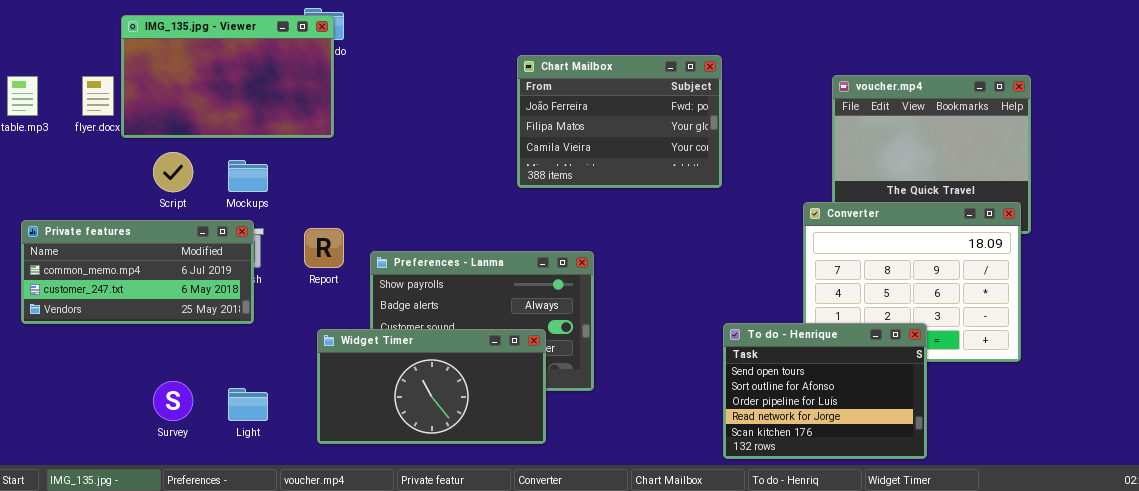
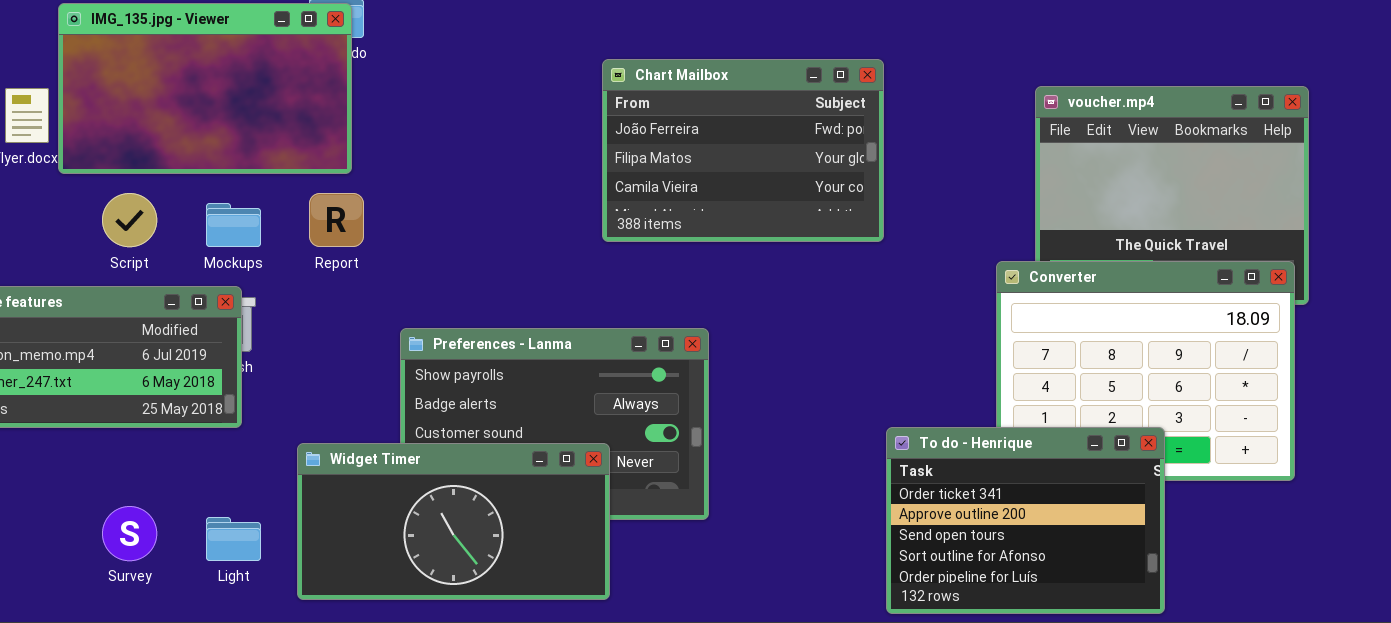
Report: [304,228,344,268] -> [309,193,364,247], moved
To do - Henrique: [723,323,927,459] -> [886,427,1165,614], scrolled up 2 rows
Widget Timer: [317,329,546,444] -> [297,443,610,600], moved

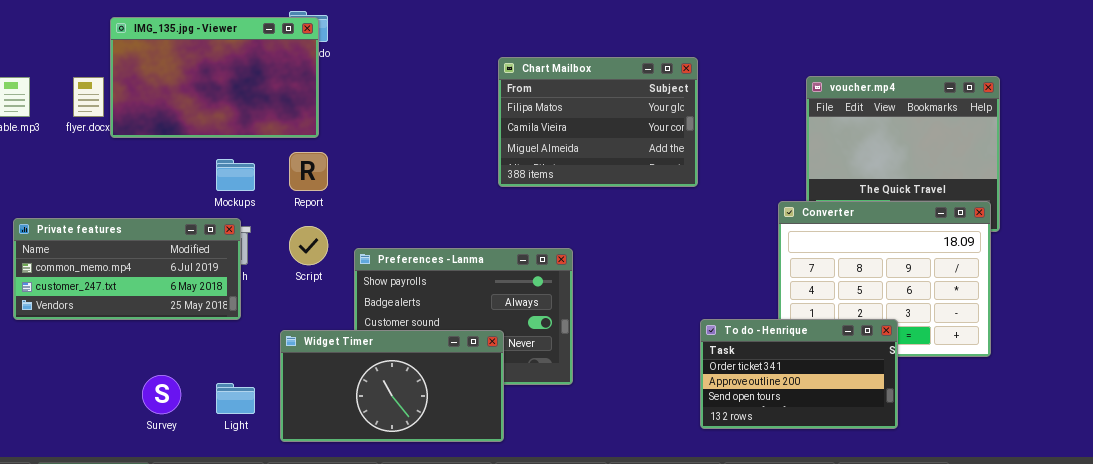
Chart Mailbox: [602,59,884,242] -> [498,57,698,187], scrolled down 1 row
Script: [102,193,157,247] -> [289,226,328,265], moved
To do - Henrique: [886,427,1165,614] -> [700,319,898,429], resized

